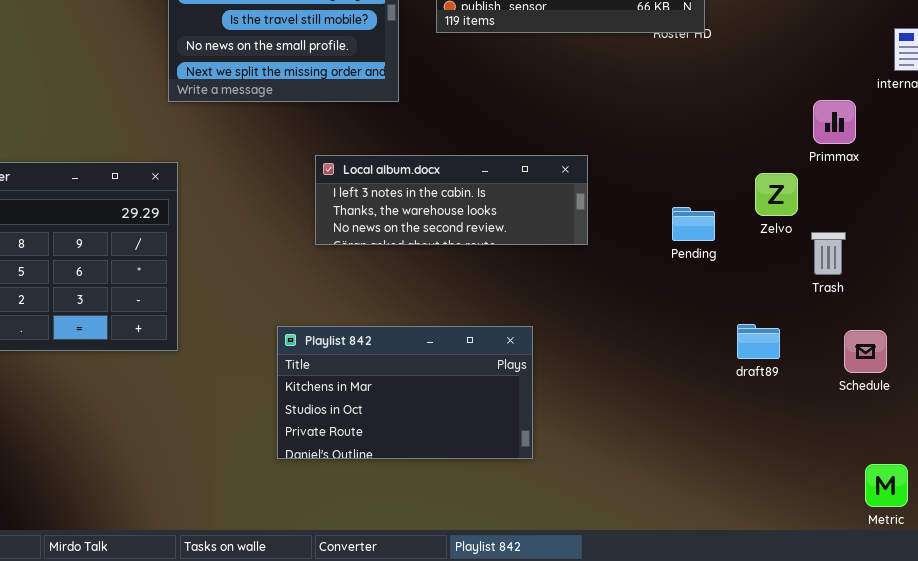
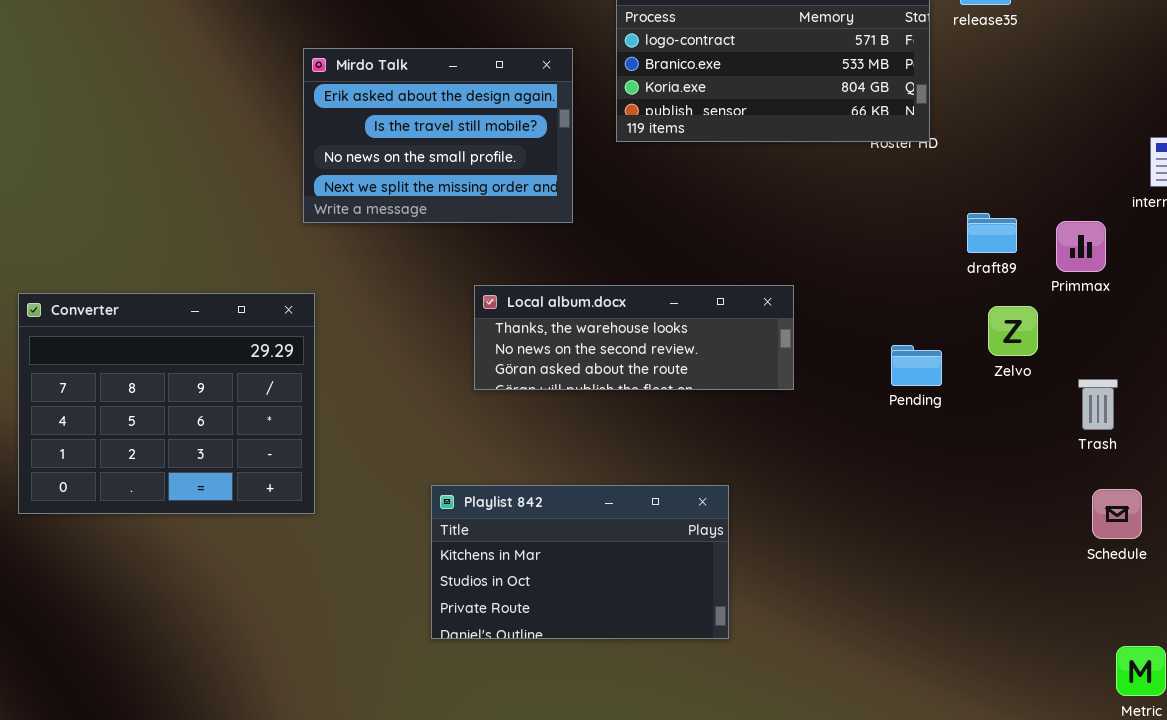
Local album.docx: [315,155,588,245] -> [474,285,794,390], scrolled down 1 row
Trash: [811,232,846,275] -> [1078,379,1118,430], moved
draft89: [737,324,780,359] -> [967,213,1017,253], moved

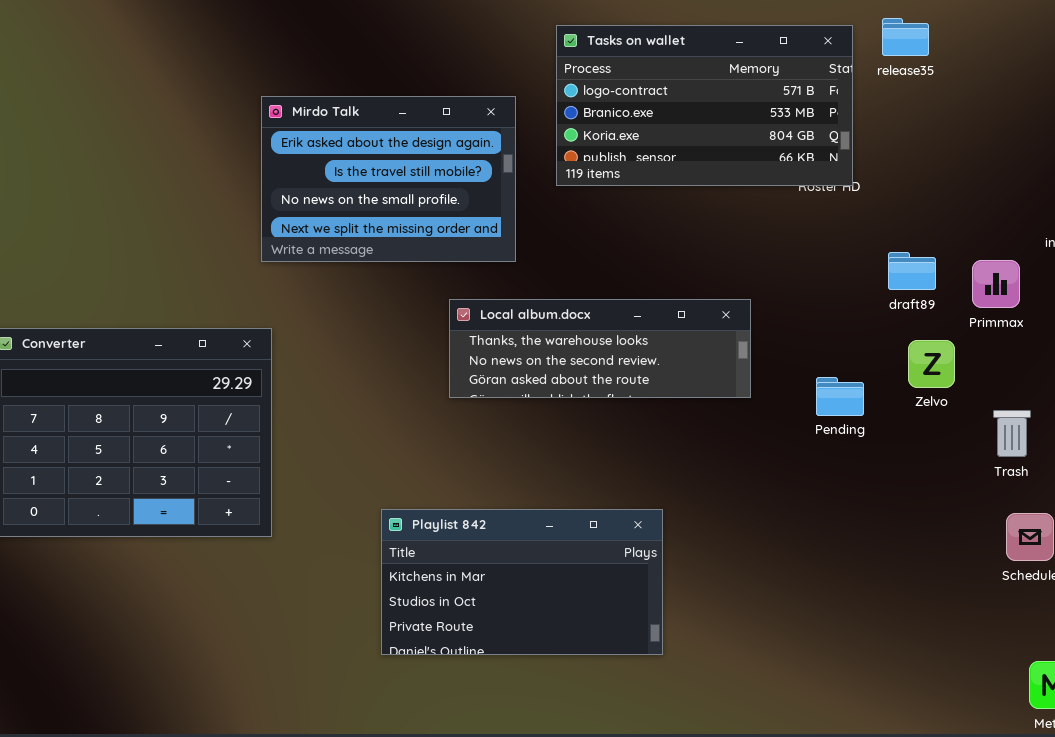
Local album.docx: [474,285,794,390] -> [449,299,751,398], moved

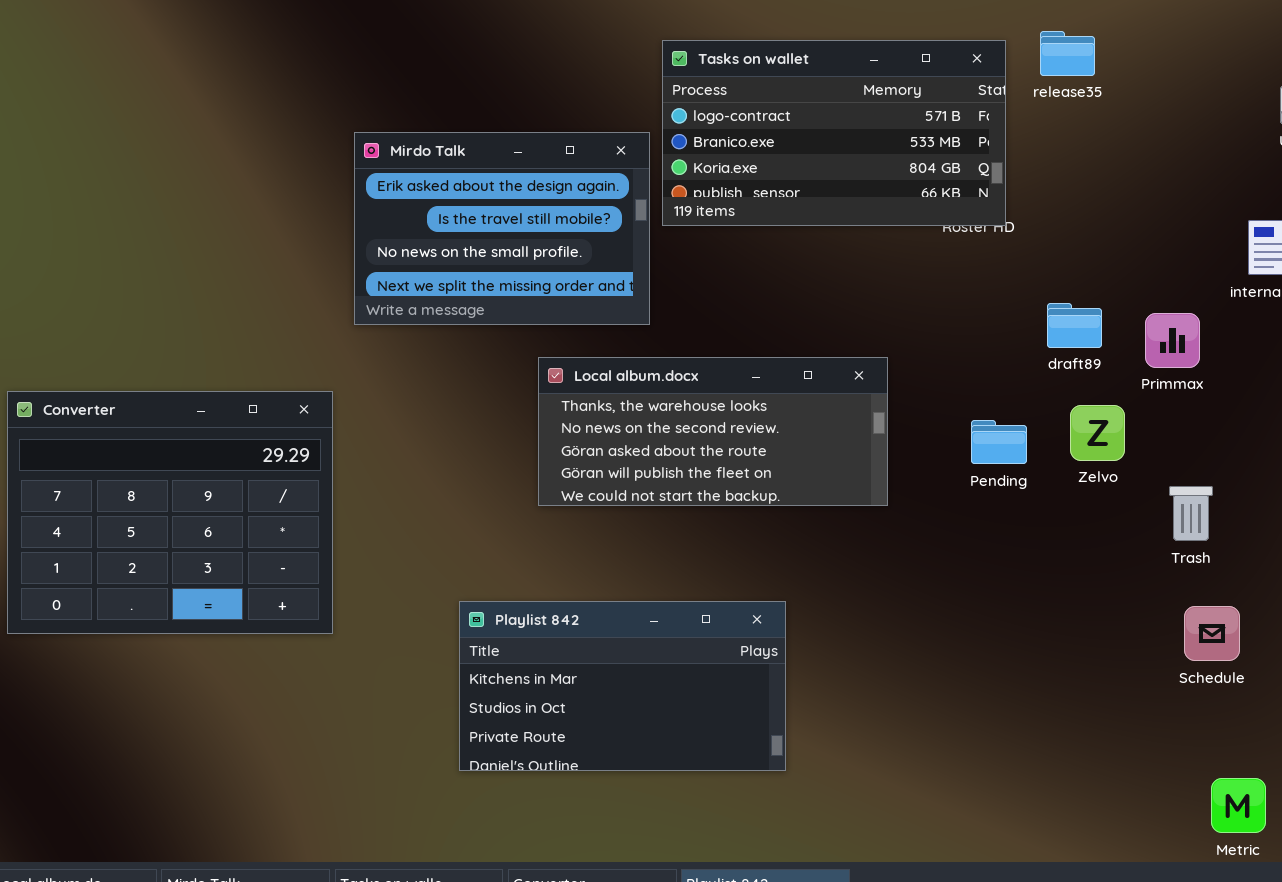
Mirdo Talk: [261,96,516,262] -> [354,132,650,325], moved
Local album.docx: [449,299,751,398] -> [538,357,888,506], resized
Pending: [816,377,864,416] -> [971,420,1027,464], moved

